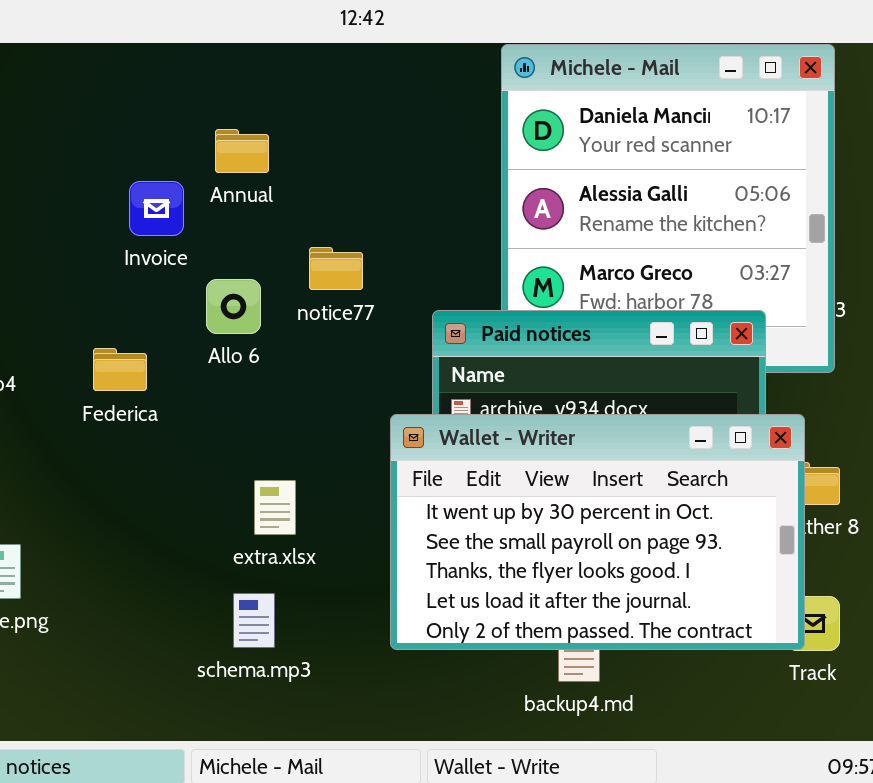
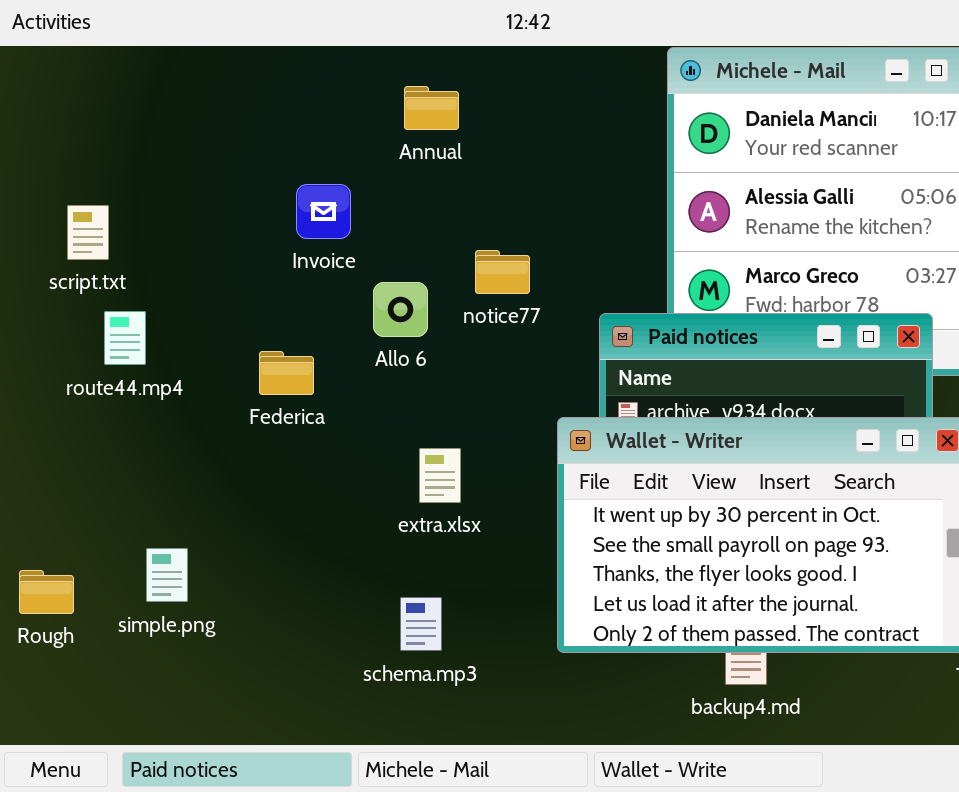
Annual: [215,129,269,173] -> [404,86,459,130], moved
extra.xlsx: [254,480,296,535] -> [419,448,461,503], moved

